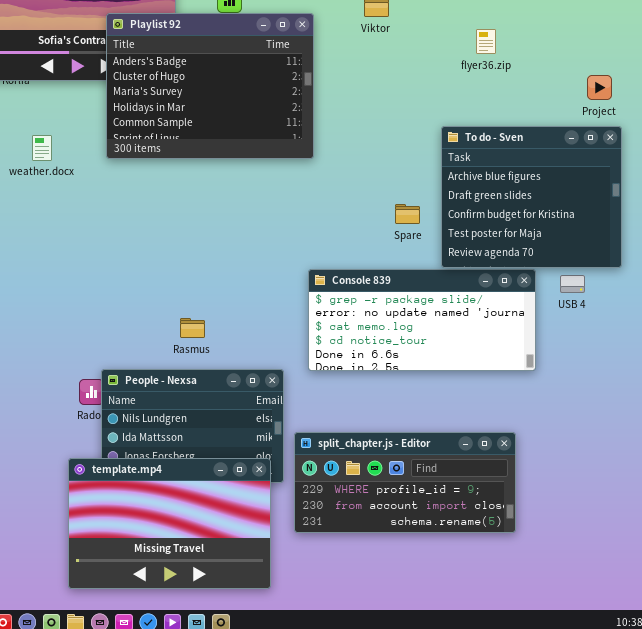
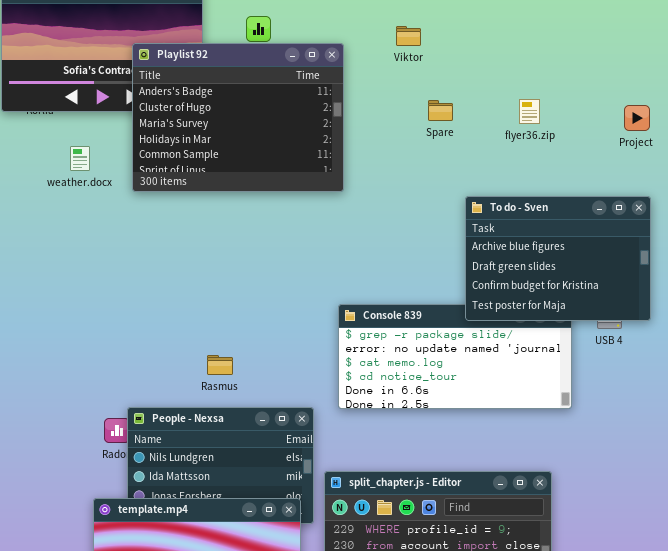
flyer36.zip: [476,29,496,54] -> [519,99,540,124], moved
To do - Sven: [441,126,622,268] -> [465,196,651,321], moved, resized
weather.docx: [32,135,52,161] -> [70,146,90,171], moved
Spare: [395,204,420,224] -> [428,100,453,121], moved

